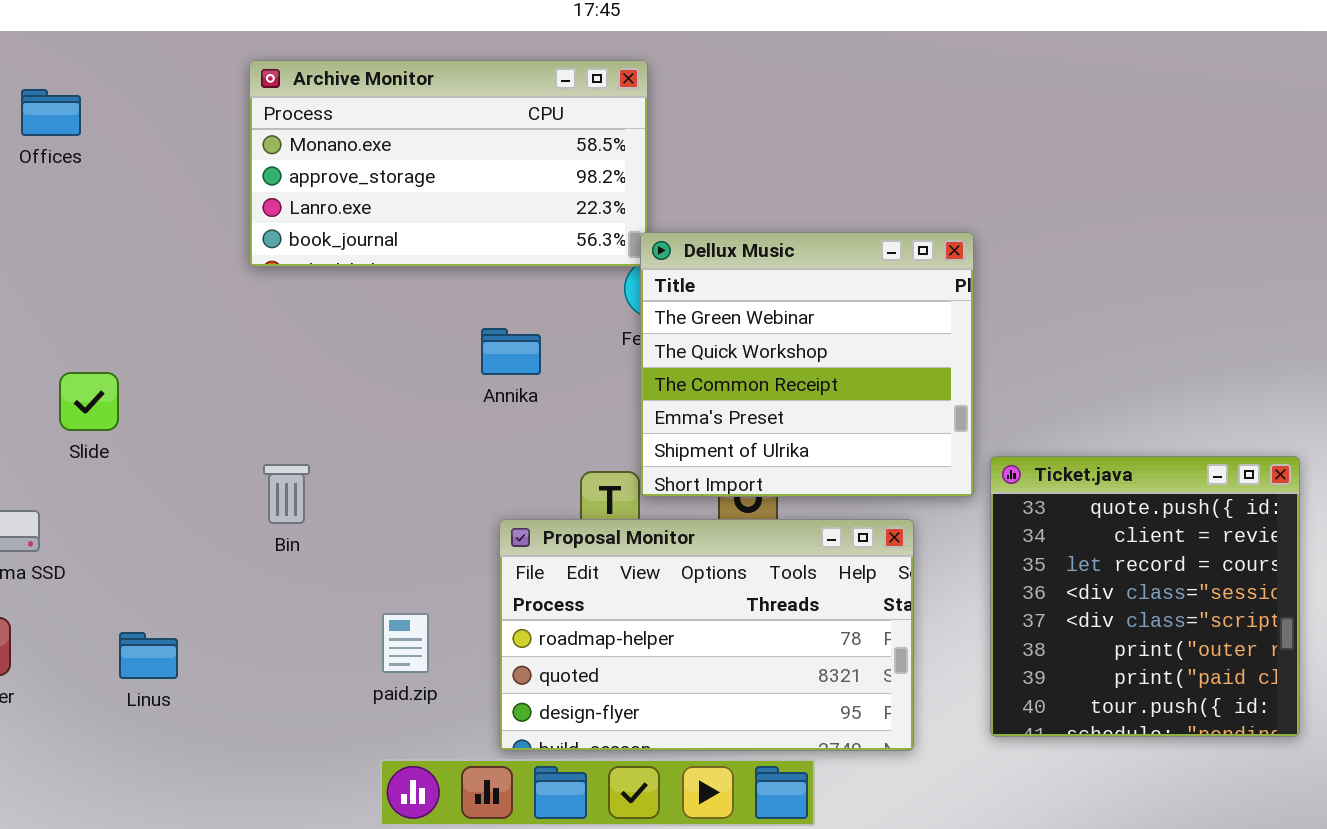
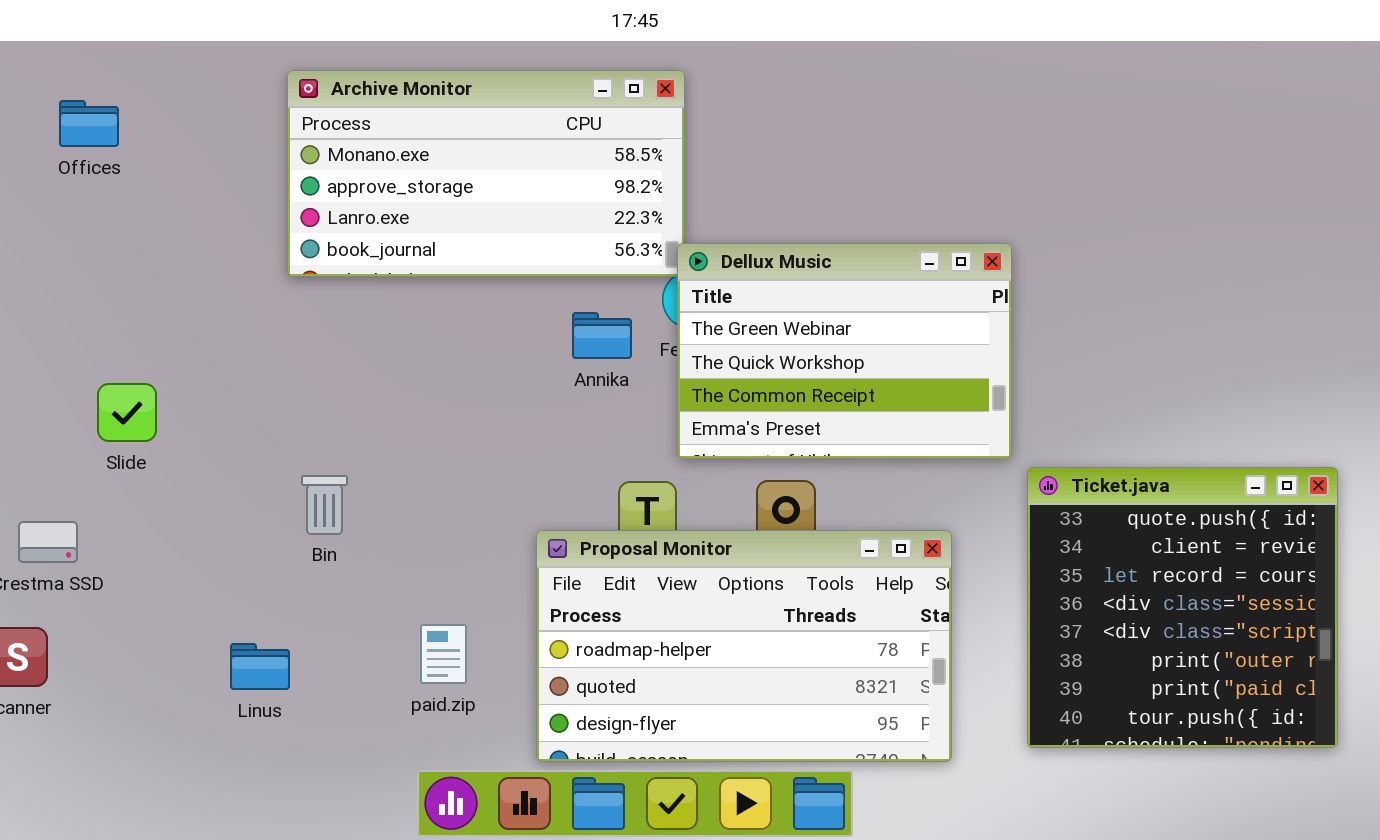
Dellux Music: [640,232,974,497] -> [677,243,1012,459], resized
Annika: [481,328,541,375] -> [572,312,632,359], moved
Linus: [119,632,178,679] -> [230,643,290,690], moved

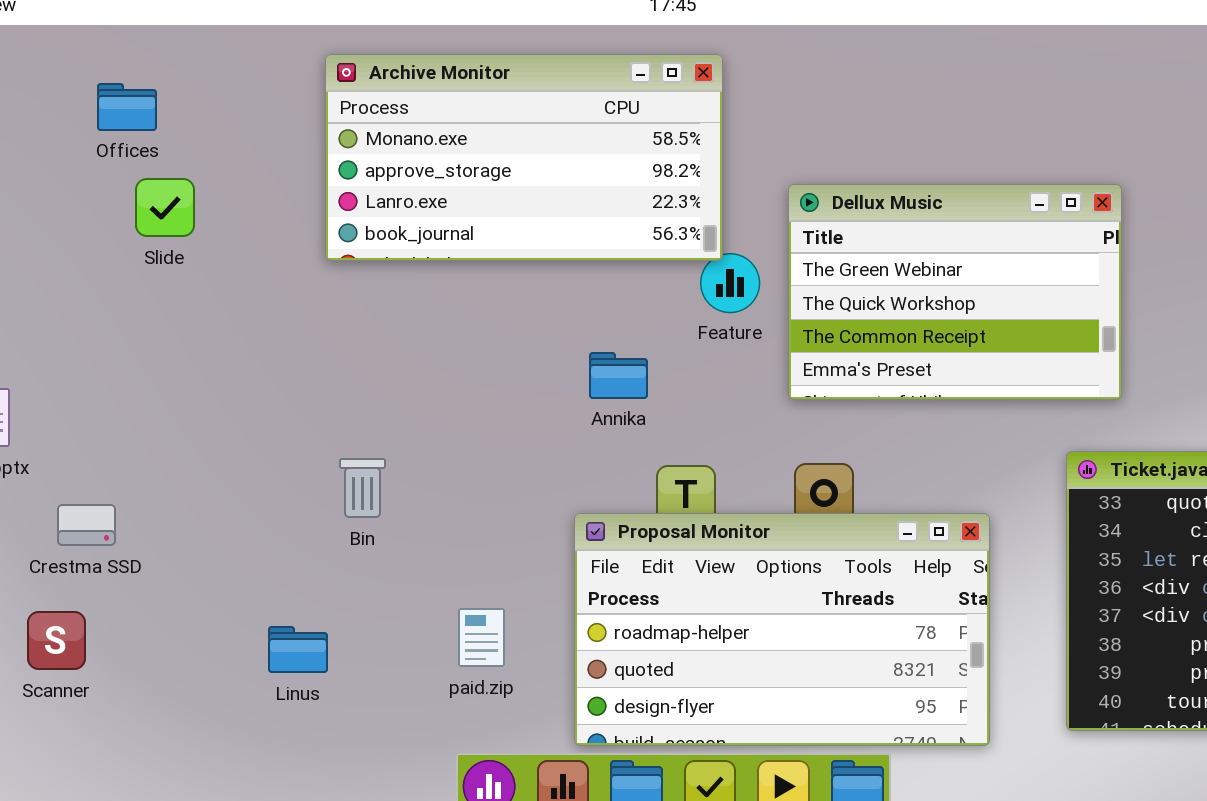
Dellux Music: [677,243,1012,459] -> [788,184,1122,400], moved
Annika: [572,312,632,359] -> [589,352,648,399], moved
Slide: [97,383,157,442] -> [135,178,195,237], moved

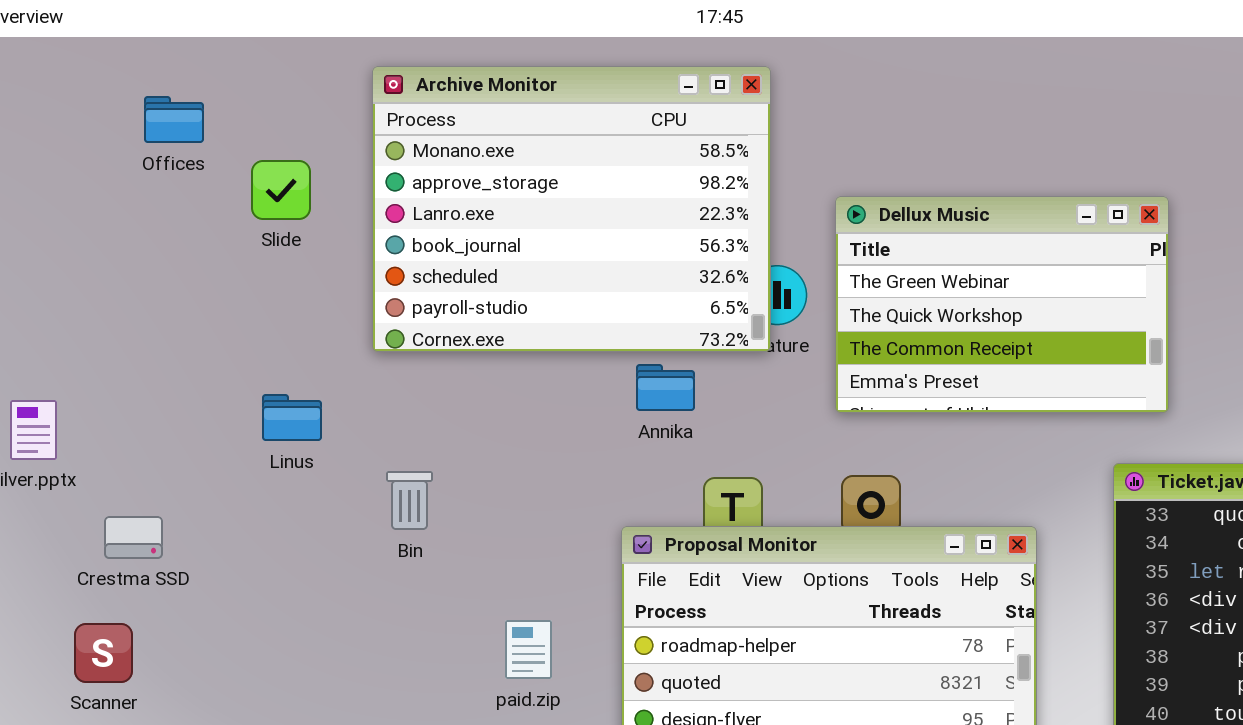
Archive Monitor: [325,54,723,261] -> [372,66,771,352], resized
Slide: [135,178,195,237] -> [251,160,311,220], moved
Linus: [268,626,328,673] -> [262,394,322,441], moved

